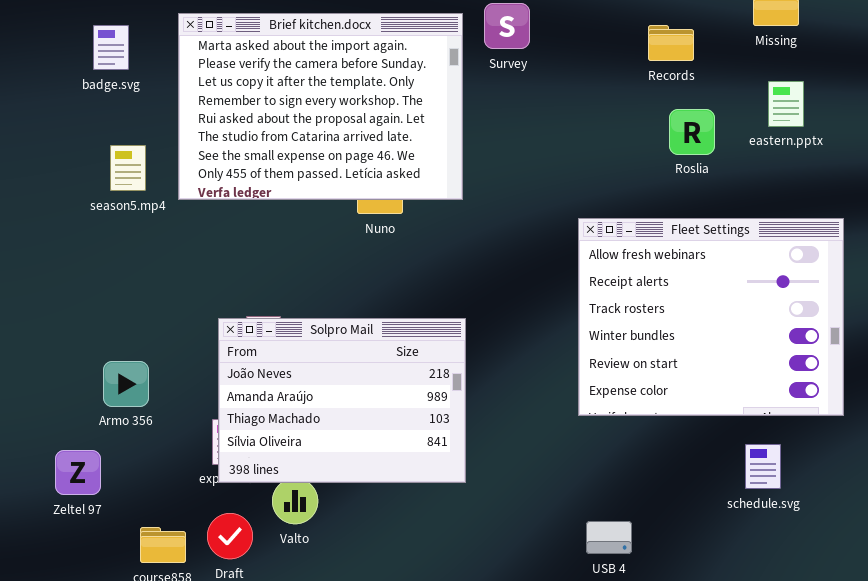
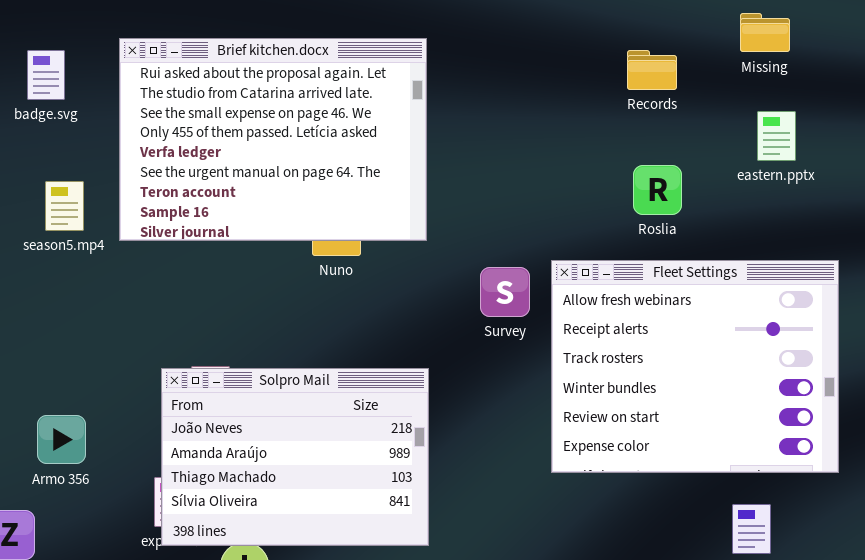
Survey: [484,3,530,49] -> [480,267,530,317], moved
Brief kitchen.docx: [178,13,463,200] -> [119,38,427,241], scrolled down 4 rows
Roslia: [669,109,715,155] -> [633,165,682,215], moved

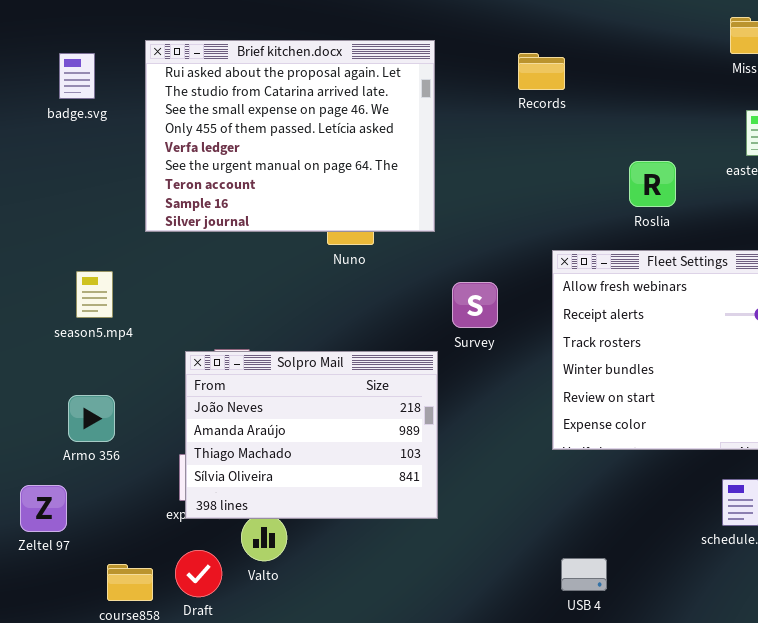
Records: [627,50,677,90] -> [518,53,565,90], moved
season5.mp4: [45,181,84,231] -> [76,271,113,318], moved
Survey: [480,267,530,317] -> [452,282,498,328], moved

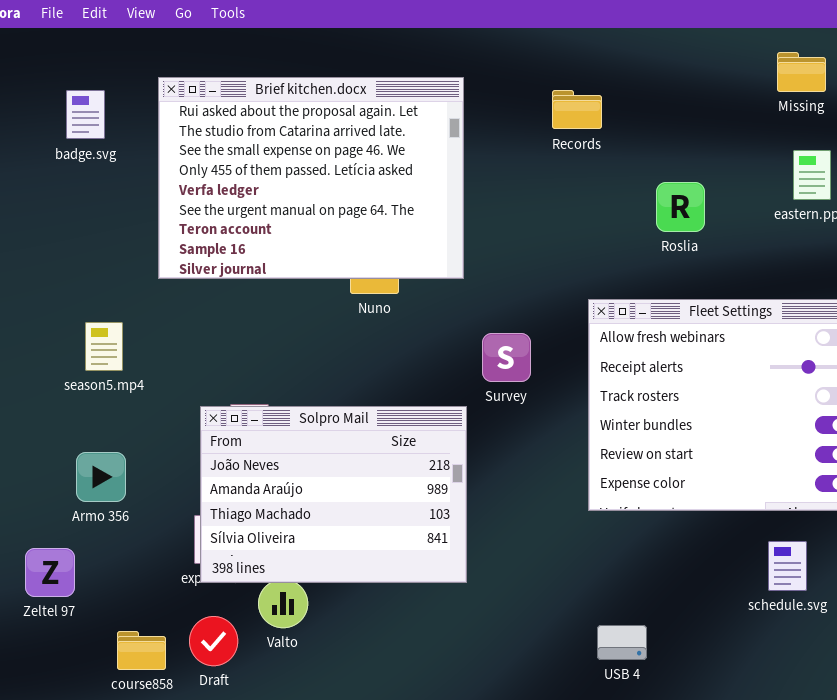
Roslia: [629,161,676,207] -> [656,182,705,232], moved

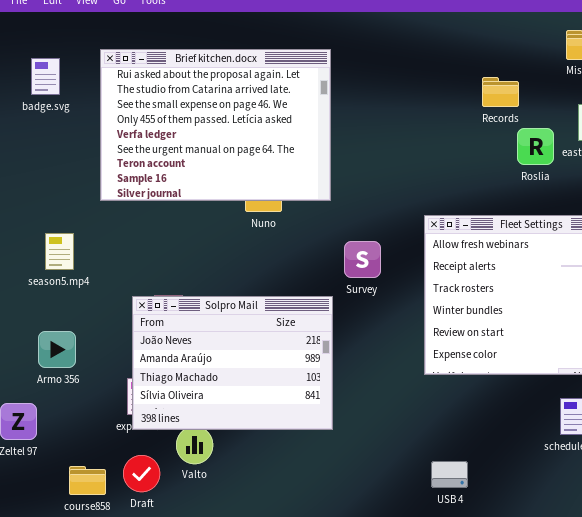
Records: [552,90,602,129] -> [482,77,519,107], moved
Roslia: [656,182,705,232] -> [517,128,554,165], moved

